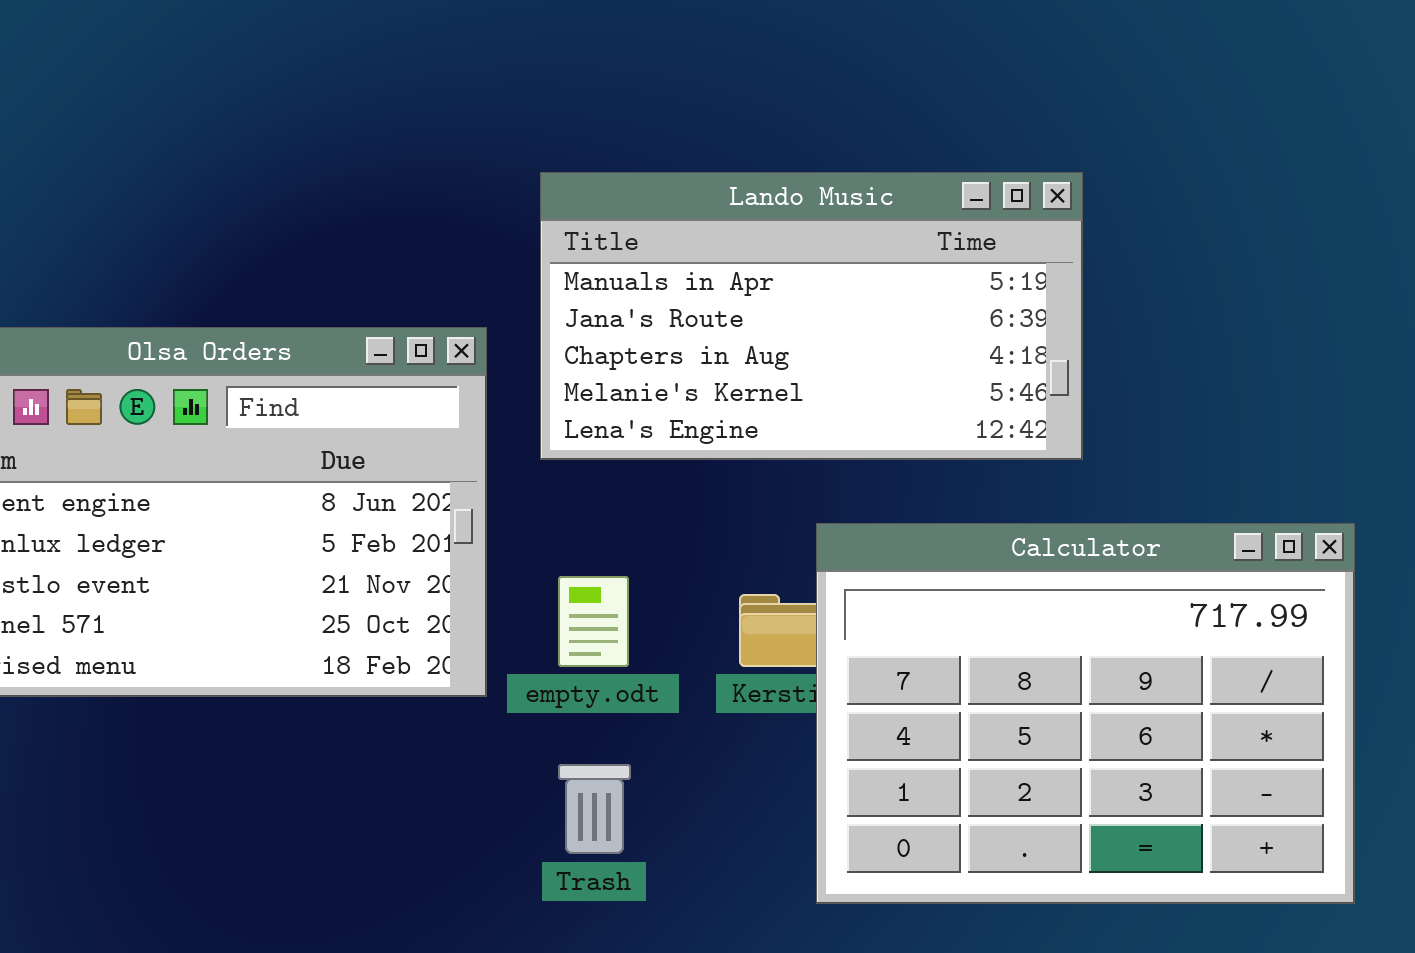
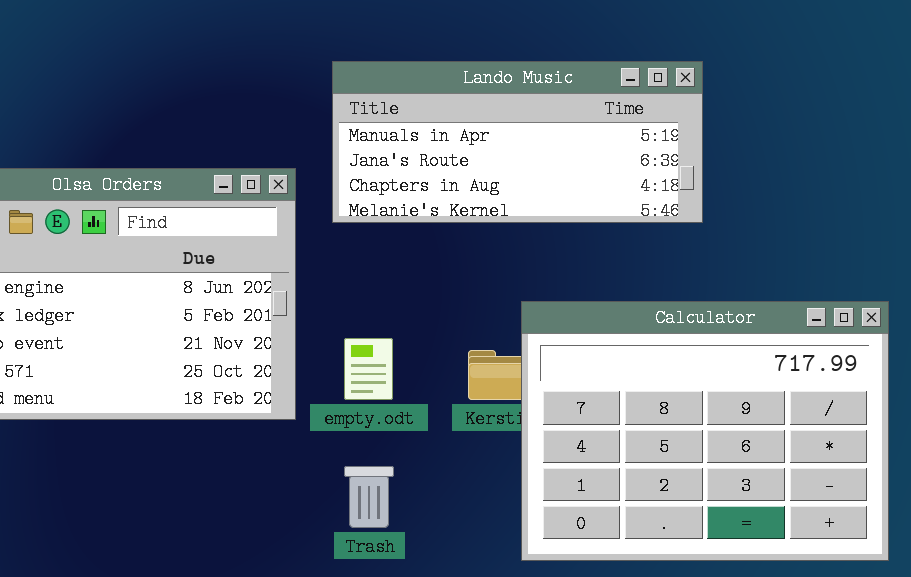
Lando Music: [540,172,1083,460] -> [332,61,703,223], resized

